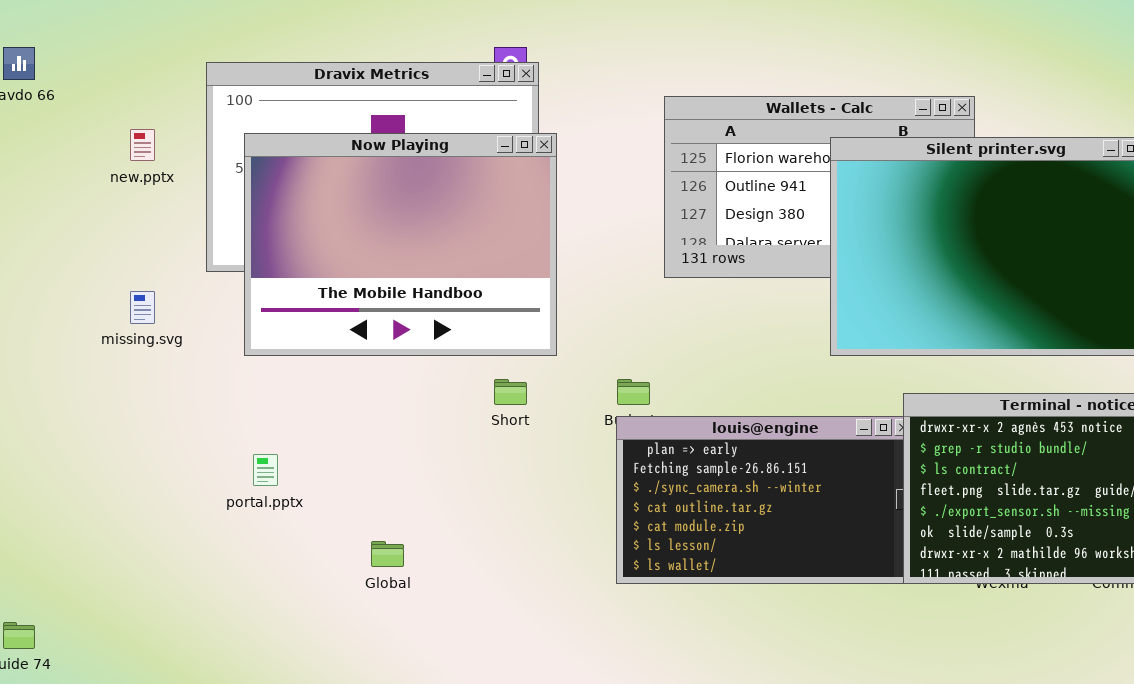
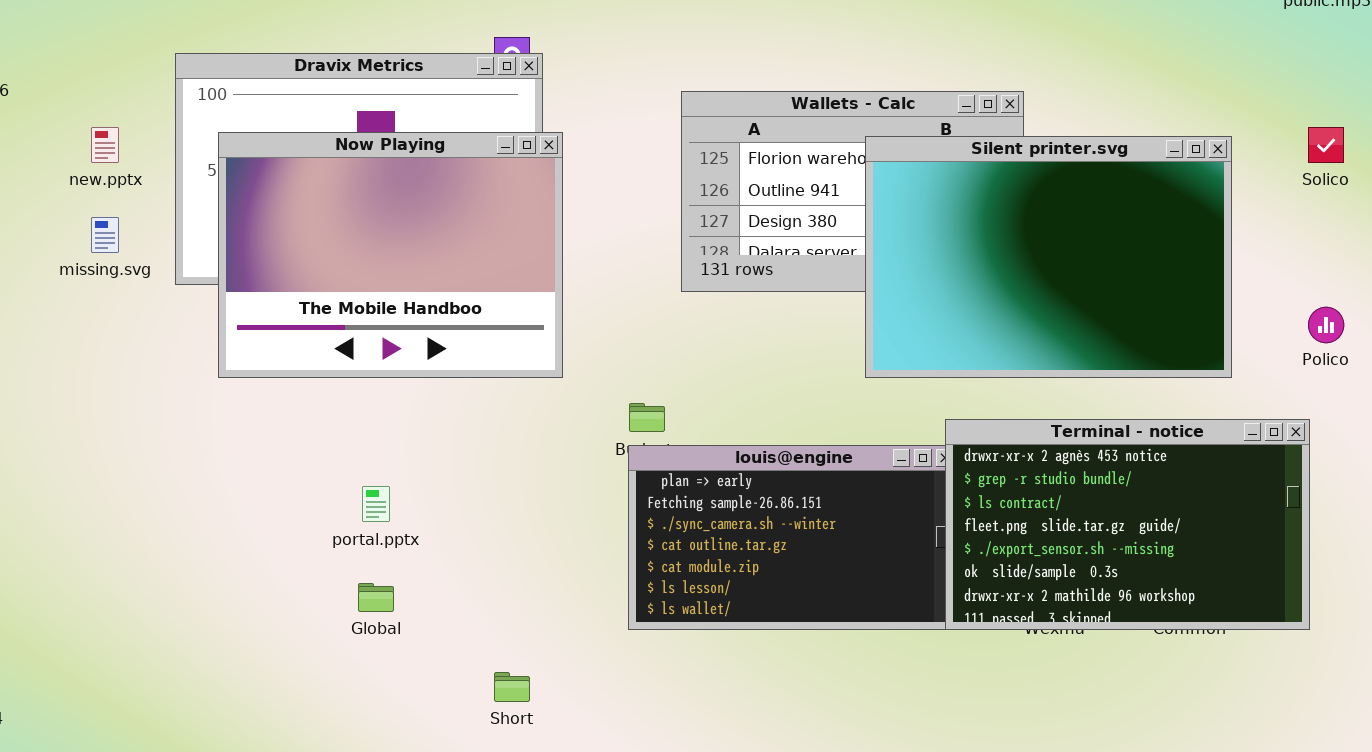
missing.svg: [130,291,155,324] -> [91,217,119,253], moved
Short: [494,379,527,405] -> [494,672,530,702], moved
portal.pptx: [253,454,278,486] -> [362,486,390,522], moved

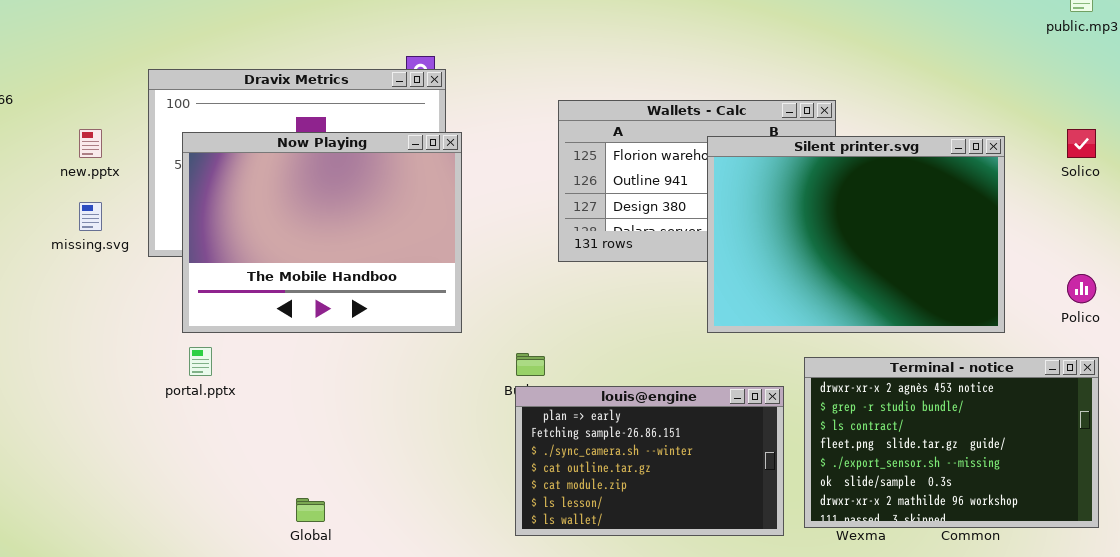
Terminal - notice: [945,419,1310,630] -> [804,357,1099,528], moved
portal.pptx: [362,486,390,522] -> [189,347,212,376], moved

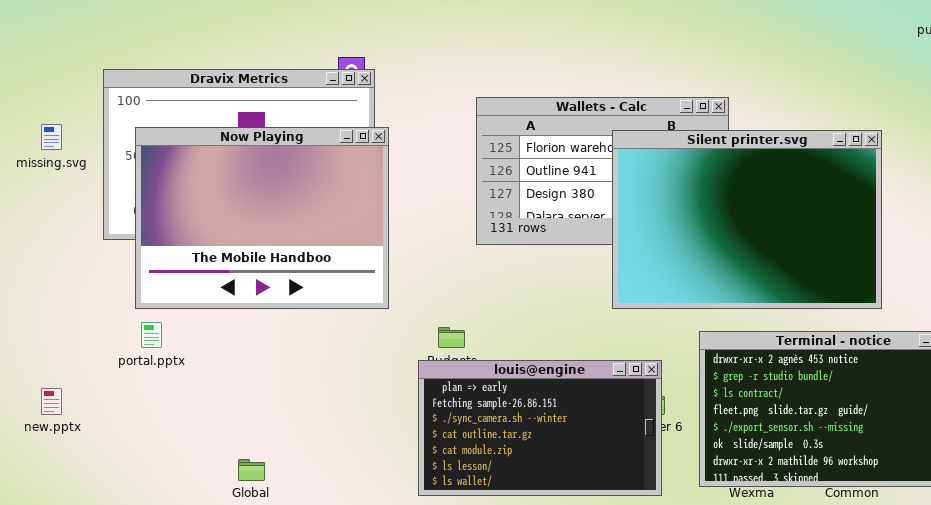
new.pptx: [79,129,102,158] -> [41,388,62,415], moved
missing.svg: [79,202,102,231] -> [41,124,62,150], moved
louis@engine: [515,386,784,536] -> [418,360,662,496], moved

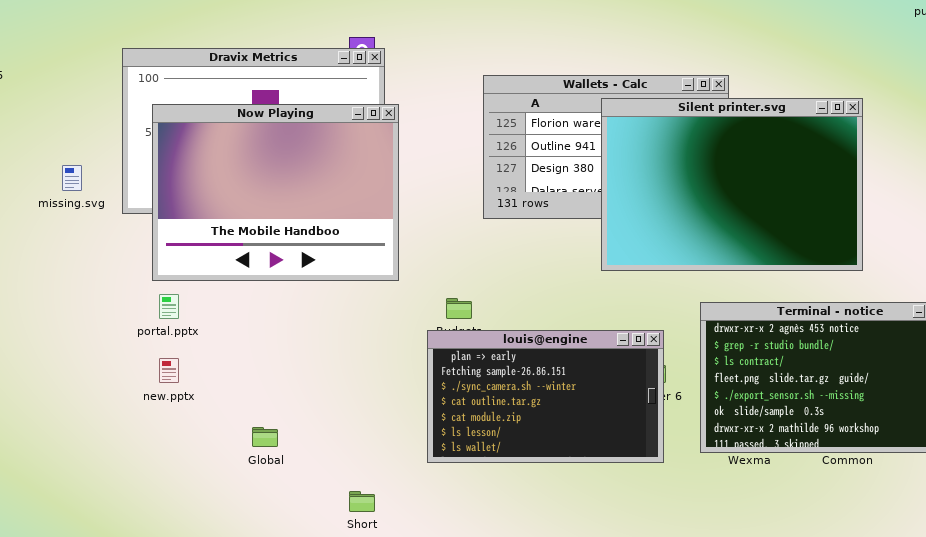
missing.svg: [41,124,62,150] -> [62,165,82,191], moved
Silent printer.svg: [612,130,882,309] -> [601,98,863,271], moved
new.pptx: [41,388,62,415] -> [159,358,179,383], moved

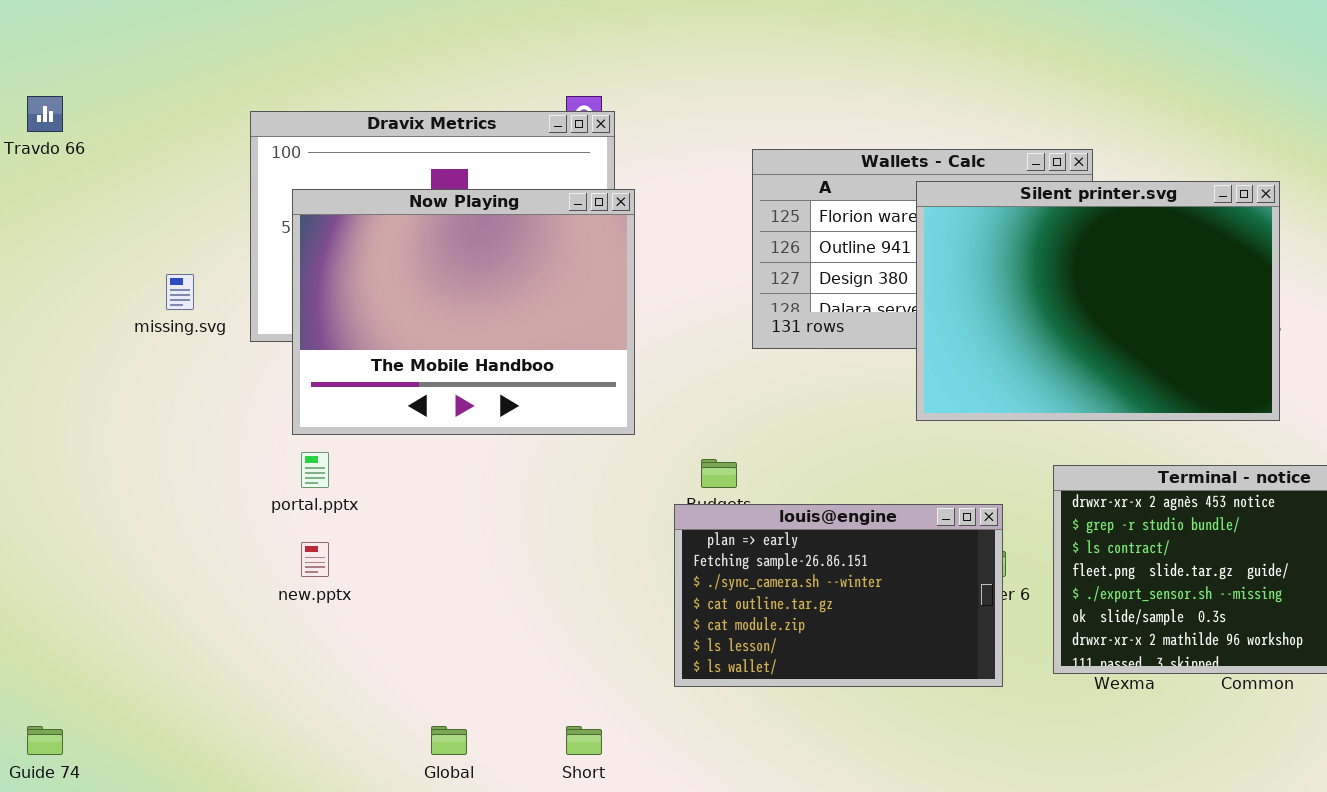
Global: [252,427,278,447] -> [431,726,467,755], moved

